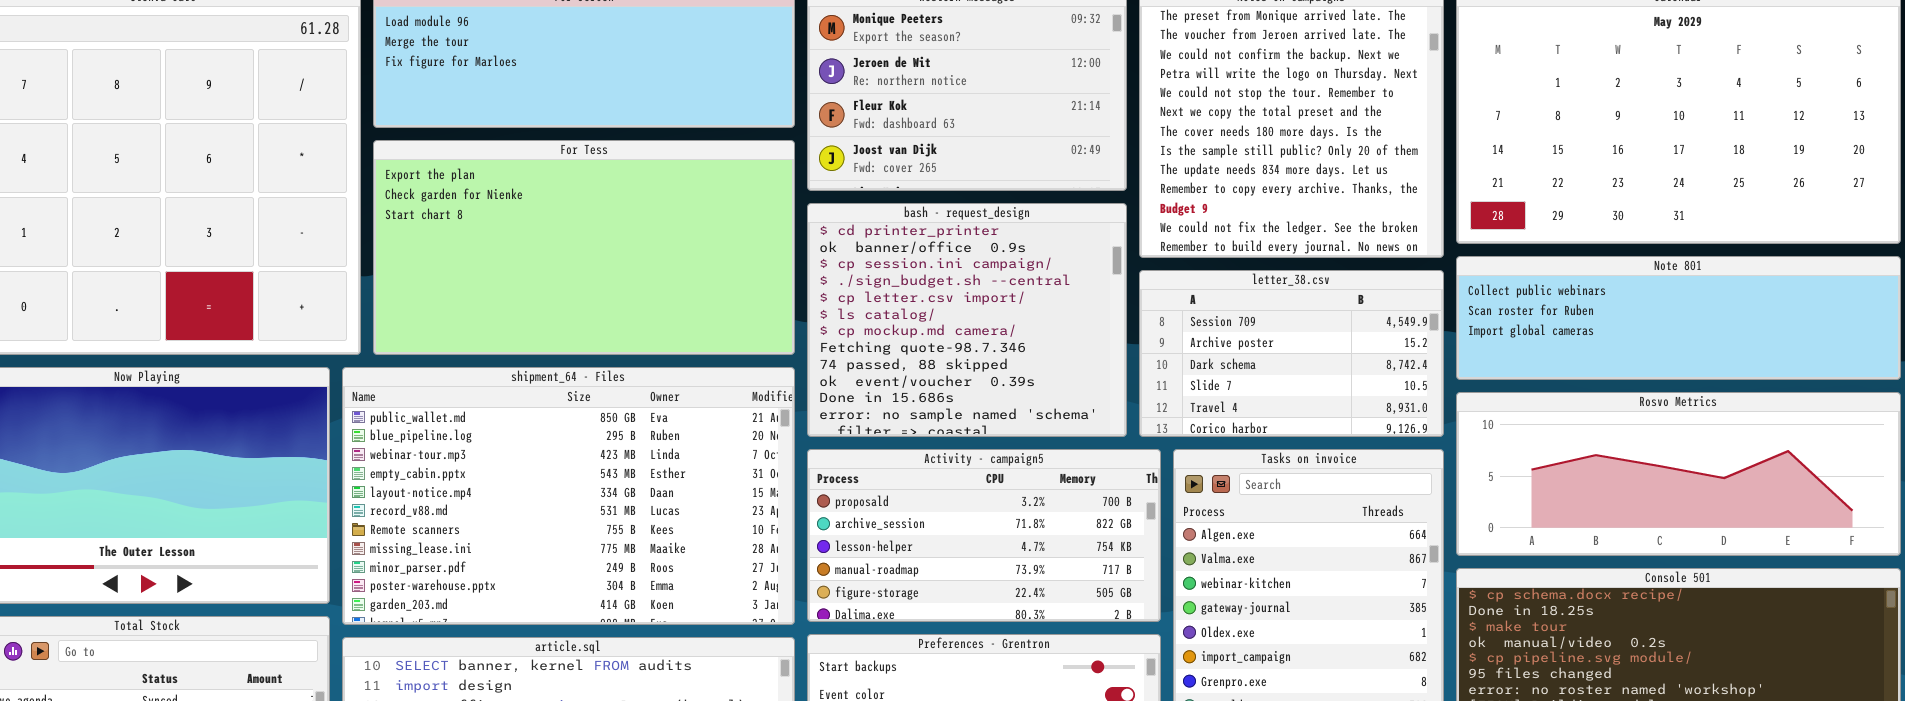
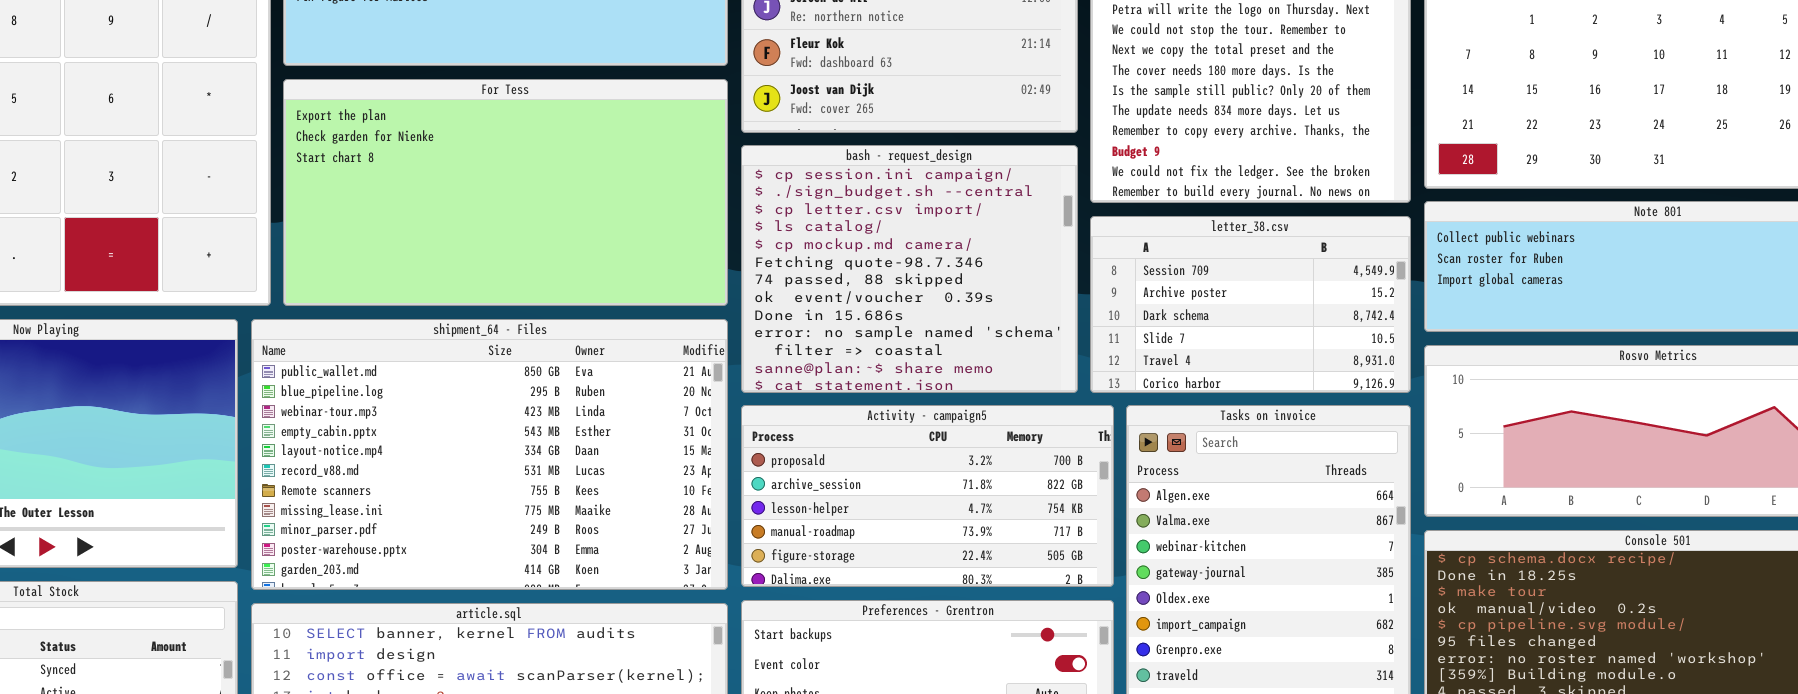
bash - request_design: [807,203,1127,437] -> [741,145,1078,393], scrolled down 2 rows

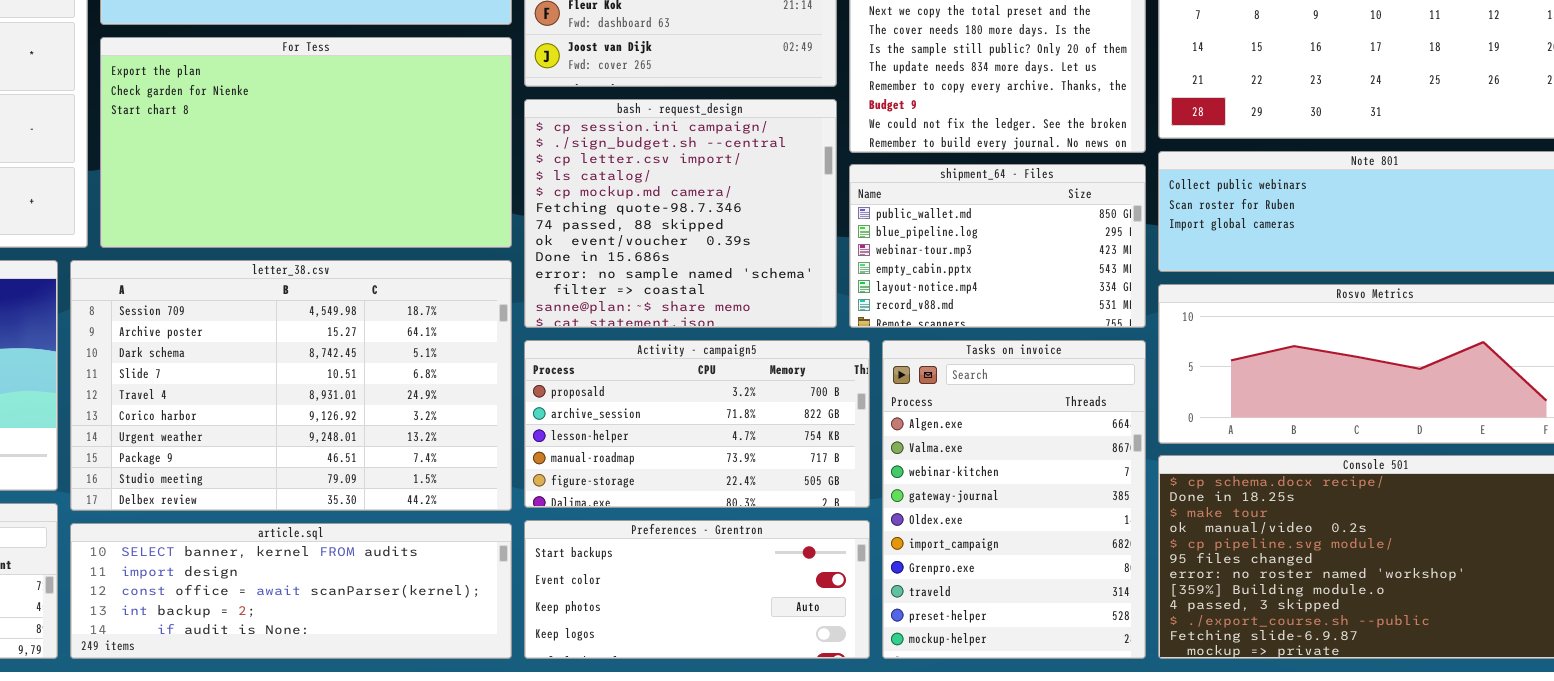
letter_38.csv: [1090,216,1411,393] -> [70,260,512,511], moved, resized
shipment_64 - Files: [251,319,728,590] -> [849,164,1146,328], moved, resized

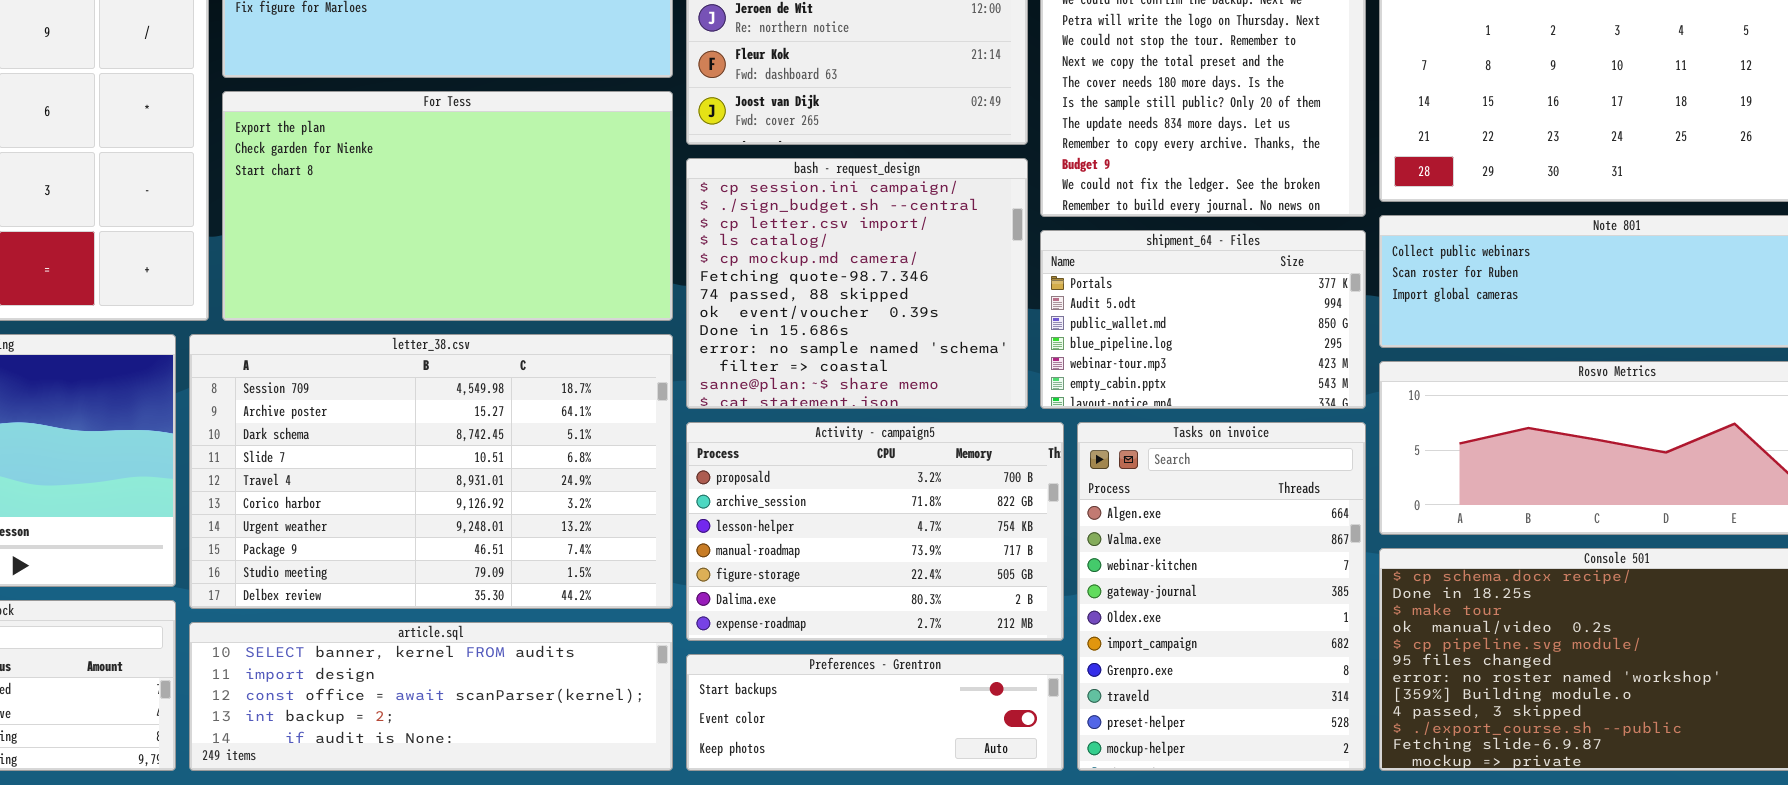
shipment_64 - Files: [849,164,1146,328] -> [1040,230,1366,409], scrolled up 2 rows
Activity - campaign5: [524,340,870,508] -> [686,422,1064,641], resized
Preferences - Grentron: [524,520,870,659] -> [686,654,1064,771], resized

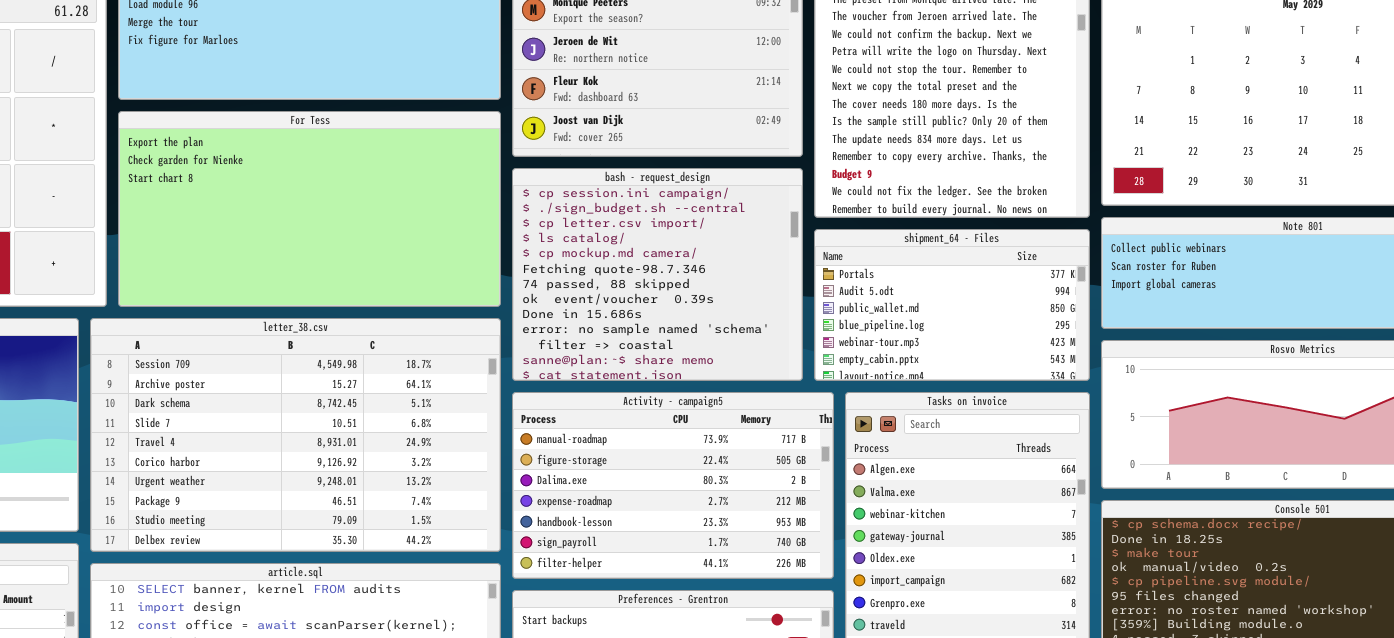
Activity - campaign5: [686,422,1064,641] -> [512,392,834,579], scrolled down 3 rows

